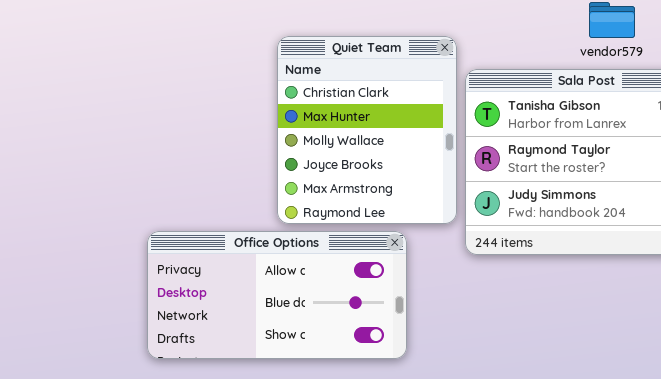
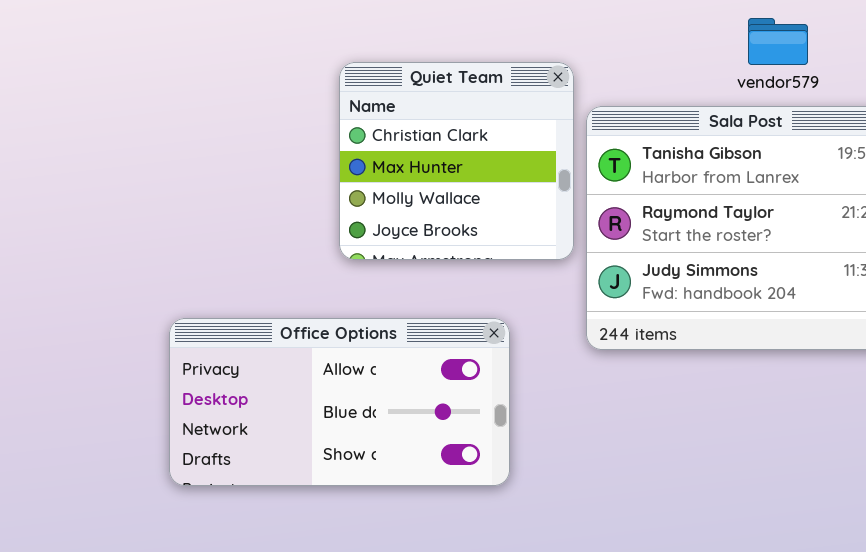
Quiet Team: [277,36,457,224] -> [339,62,574,260], resized

